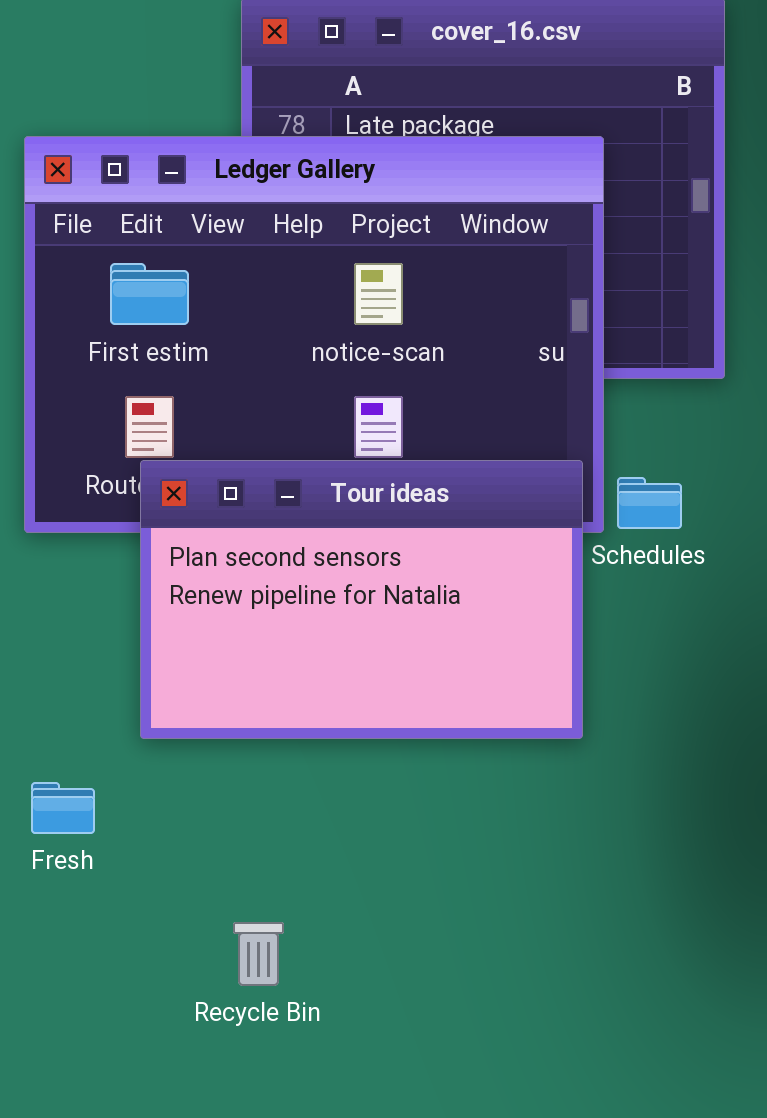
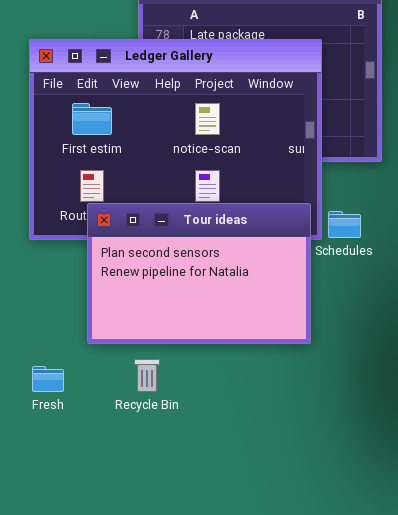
Recycle Bin: [233,922,284,986] -> [134,359,160,392], moved

